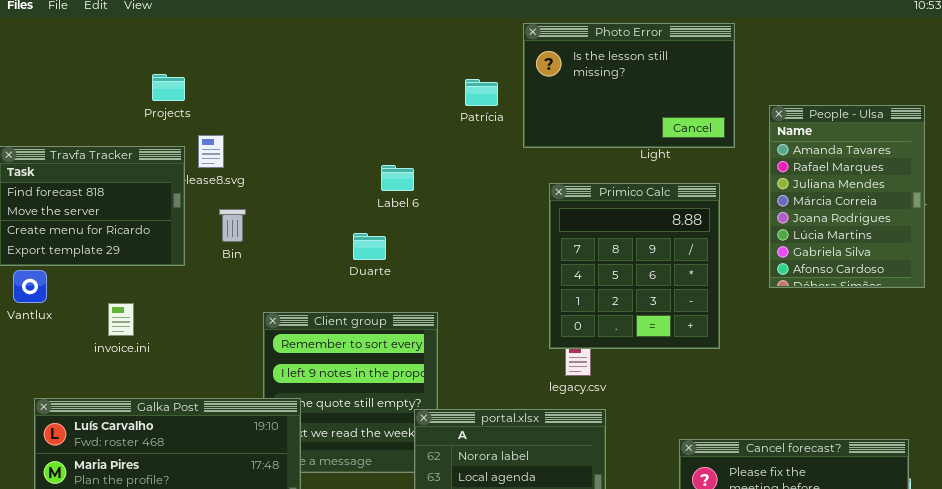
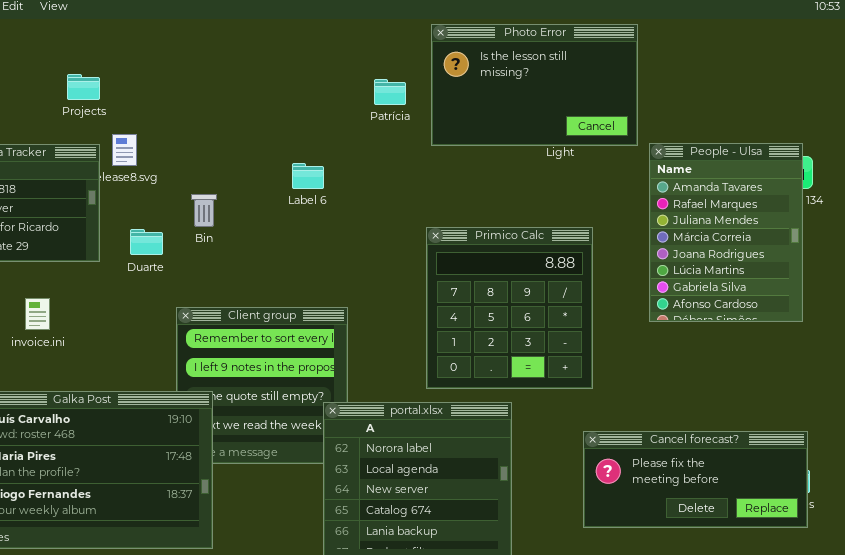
People - Ulsa: [769,105,925,288] -> [649,143,803,322], moved
Primico Calc: [549,183,720,349] -> [426,227,593,389], moved
Bin: [219,209,246,242] -> [191,194,217,227], moved
Duarte: [353,233,386,260] -> [130,229,163,255], moved

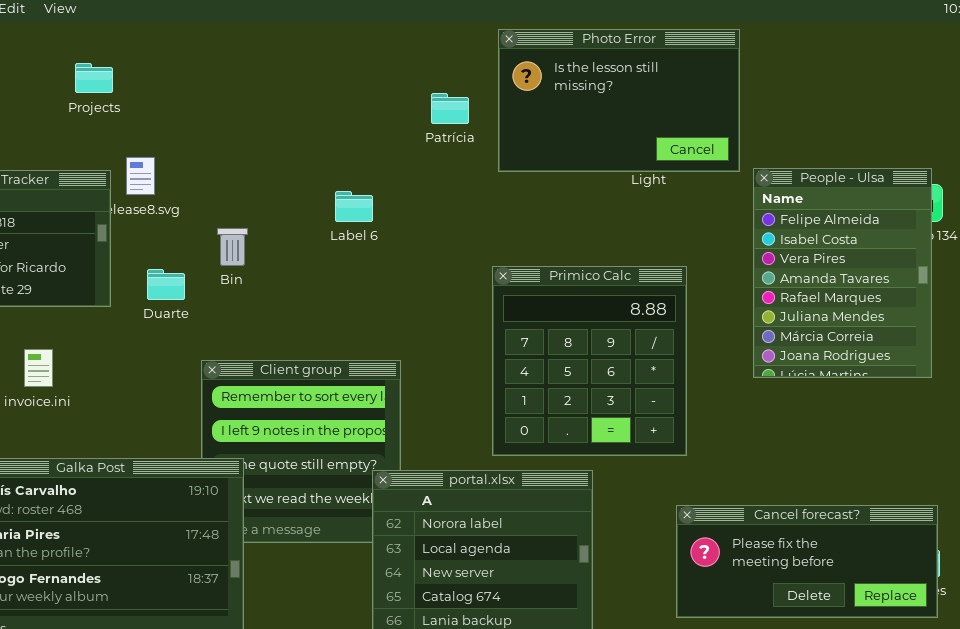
Projects: [67,74,100,100] -> [75,63,113,93], moved
People - Ulsa: [649,143,803,322] -> [753,168,932,378], scrolled up 3 rows

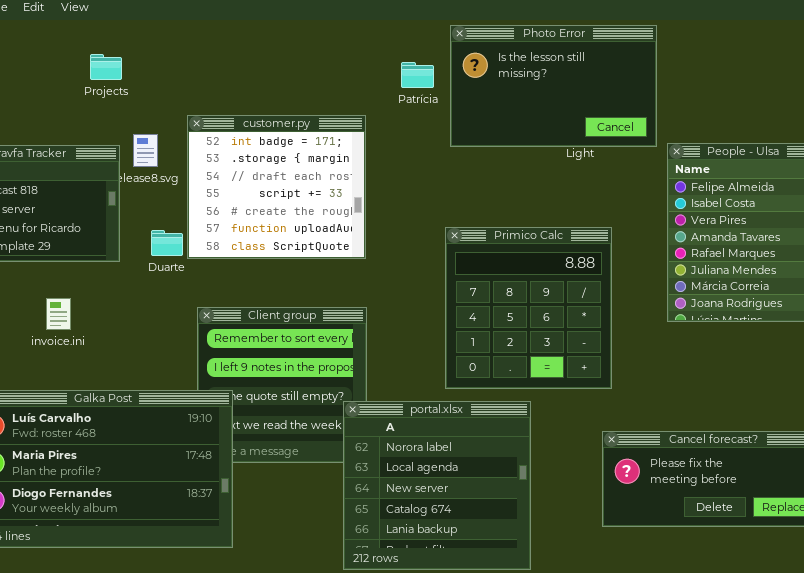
Patrícia: [431,93,469,124] -> [401,62,434,88], moved
customer.py: none -> [187,115,366,259], opened

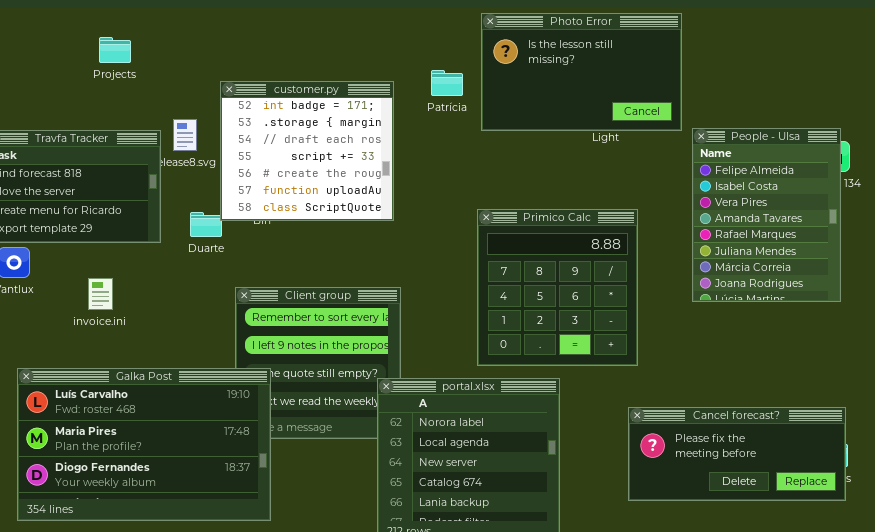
Projects: [90,54,122,80] -> [99,37,131,63], moved
Patrícia: [401,62,434,88] -> [431,70,463,96], moved
customer.py: [187,115,366,259] -> [220,81,394,221], moved

